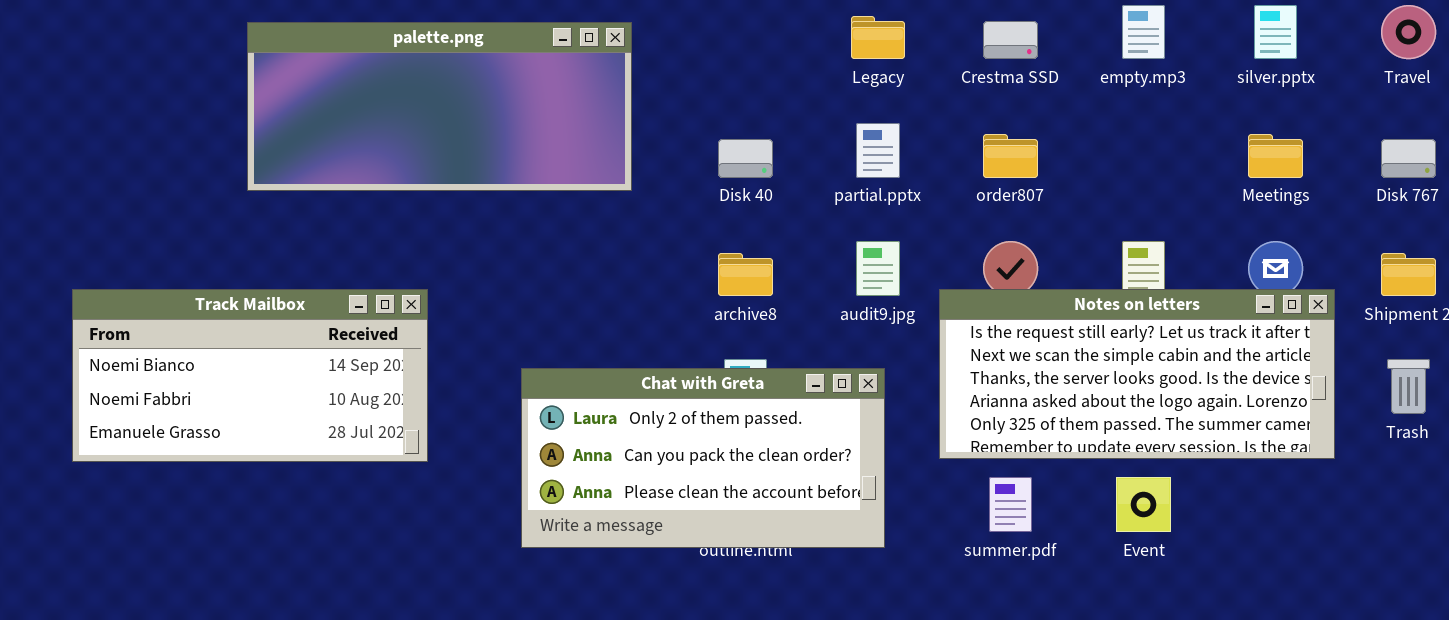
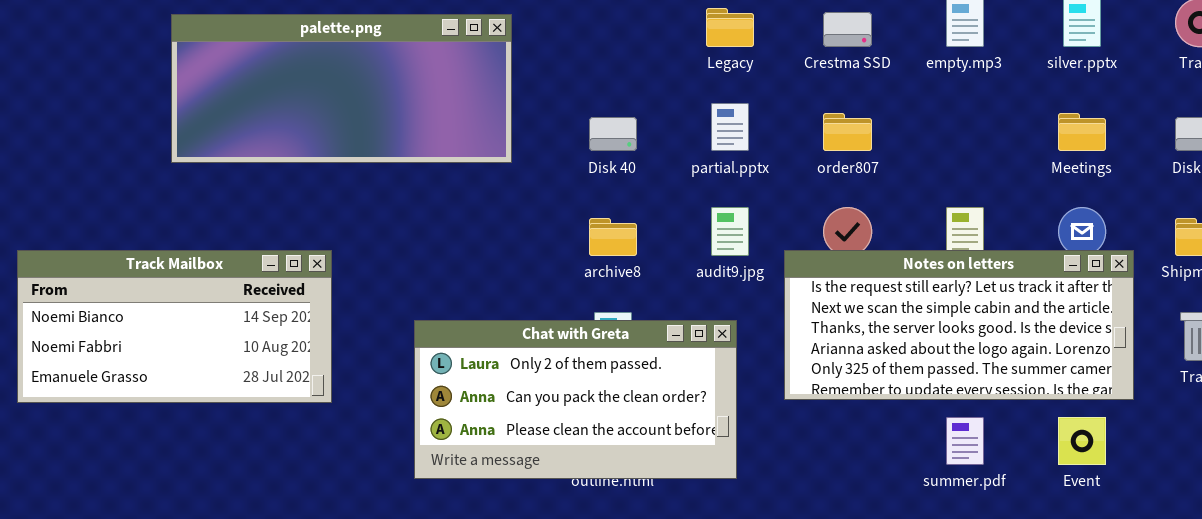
summer.pdf: [989,477,1032,532] -> [946,417,984,465], moved
Event: [1116,477,1171,532] -> [1058,417,1106,465], moved

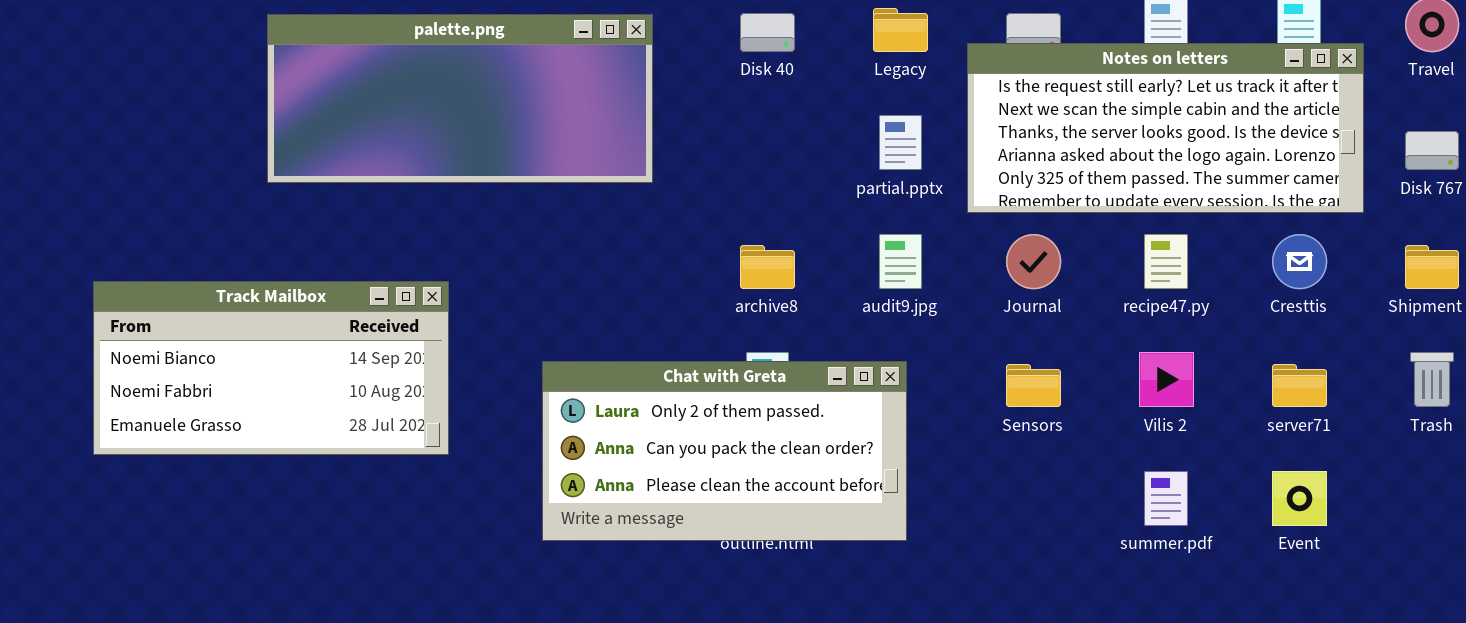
Disk 40: [589,117,637,151] -> [740,13,795,52], moved
Notes on letters: [784,250,1134,400] -> [967,43,1364,213], moved

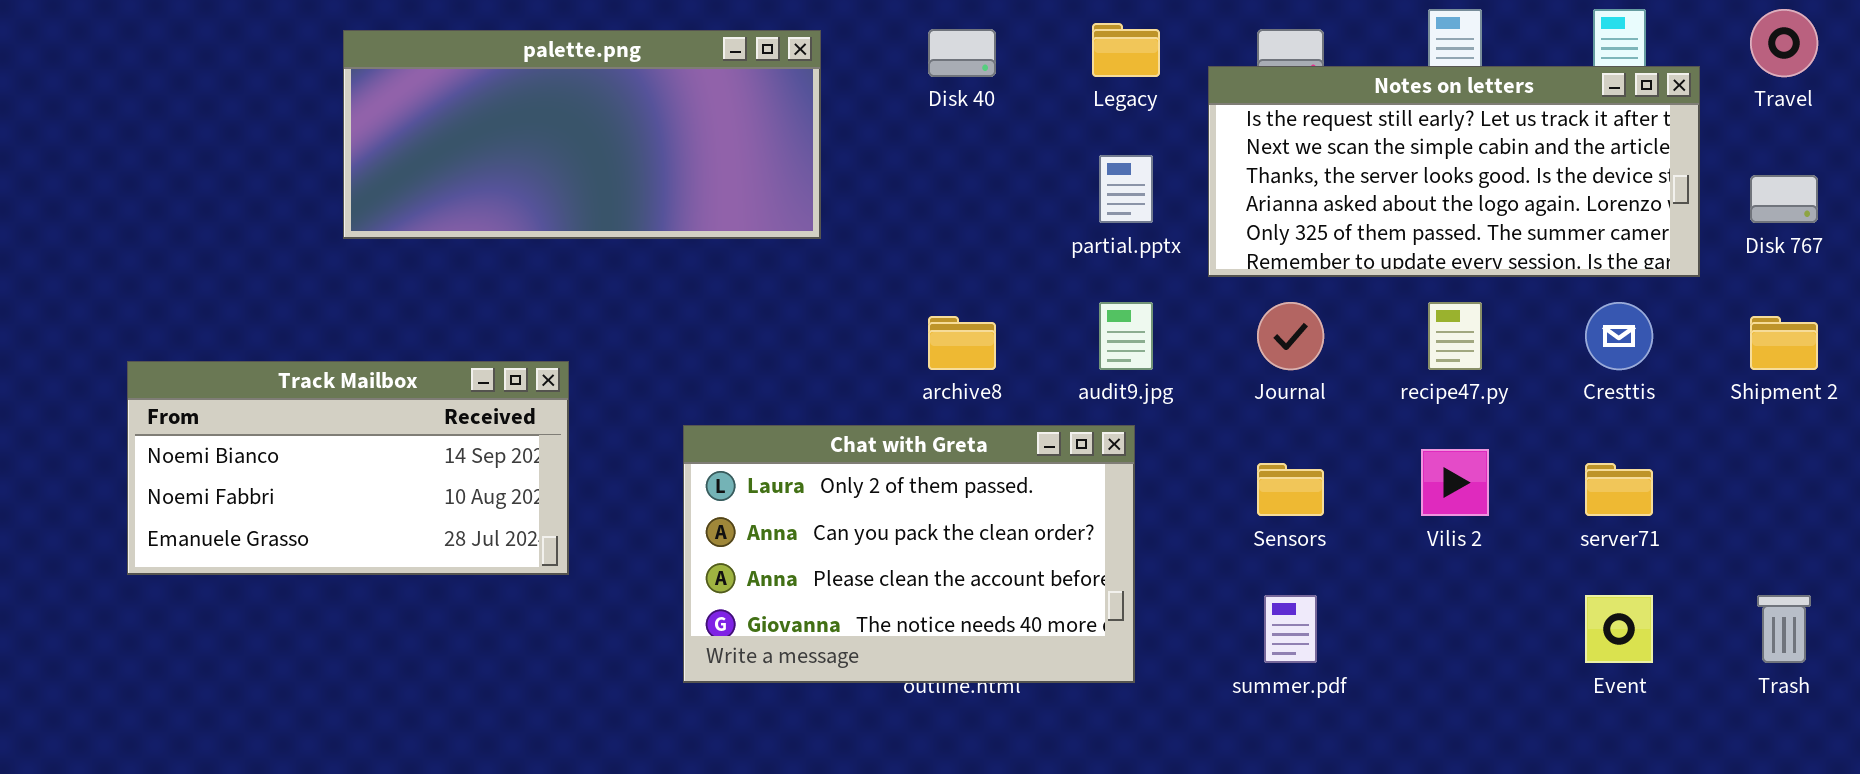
Trash: [1410,352,1454,407] -> [1757,595,1811,663], moved
Chat with Greta: [542,361,907,541] -> [683,425,1135,683], resized
summer.pdf: [1144,471,1188,526] -> [1264,595,1317,663], moved

